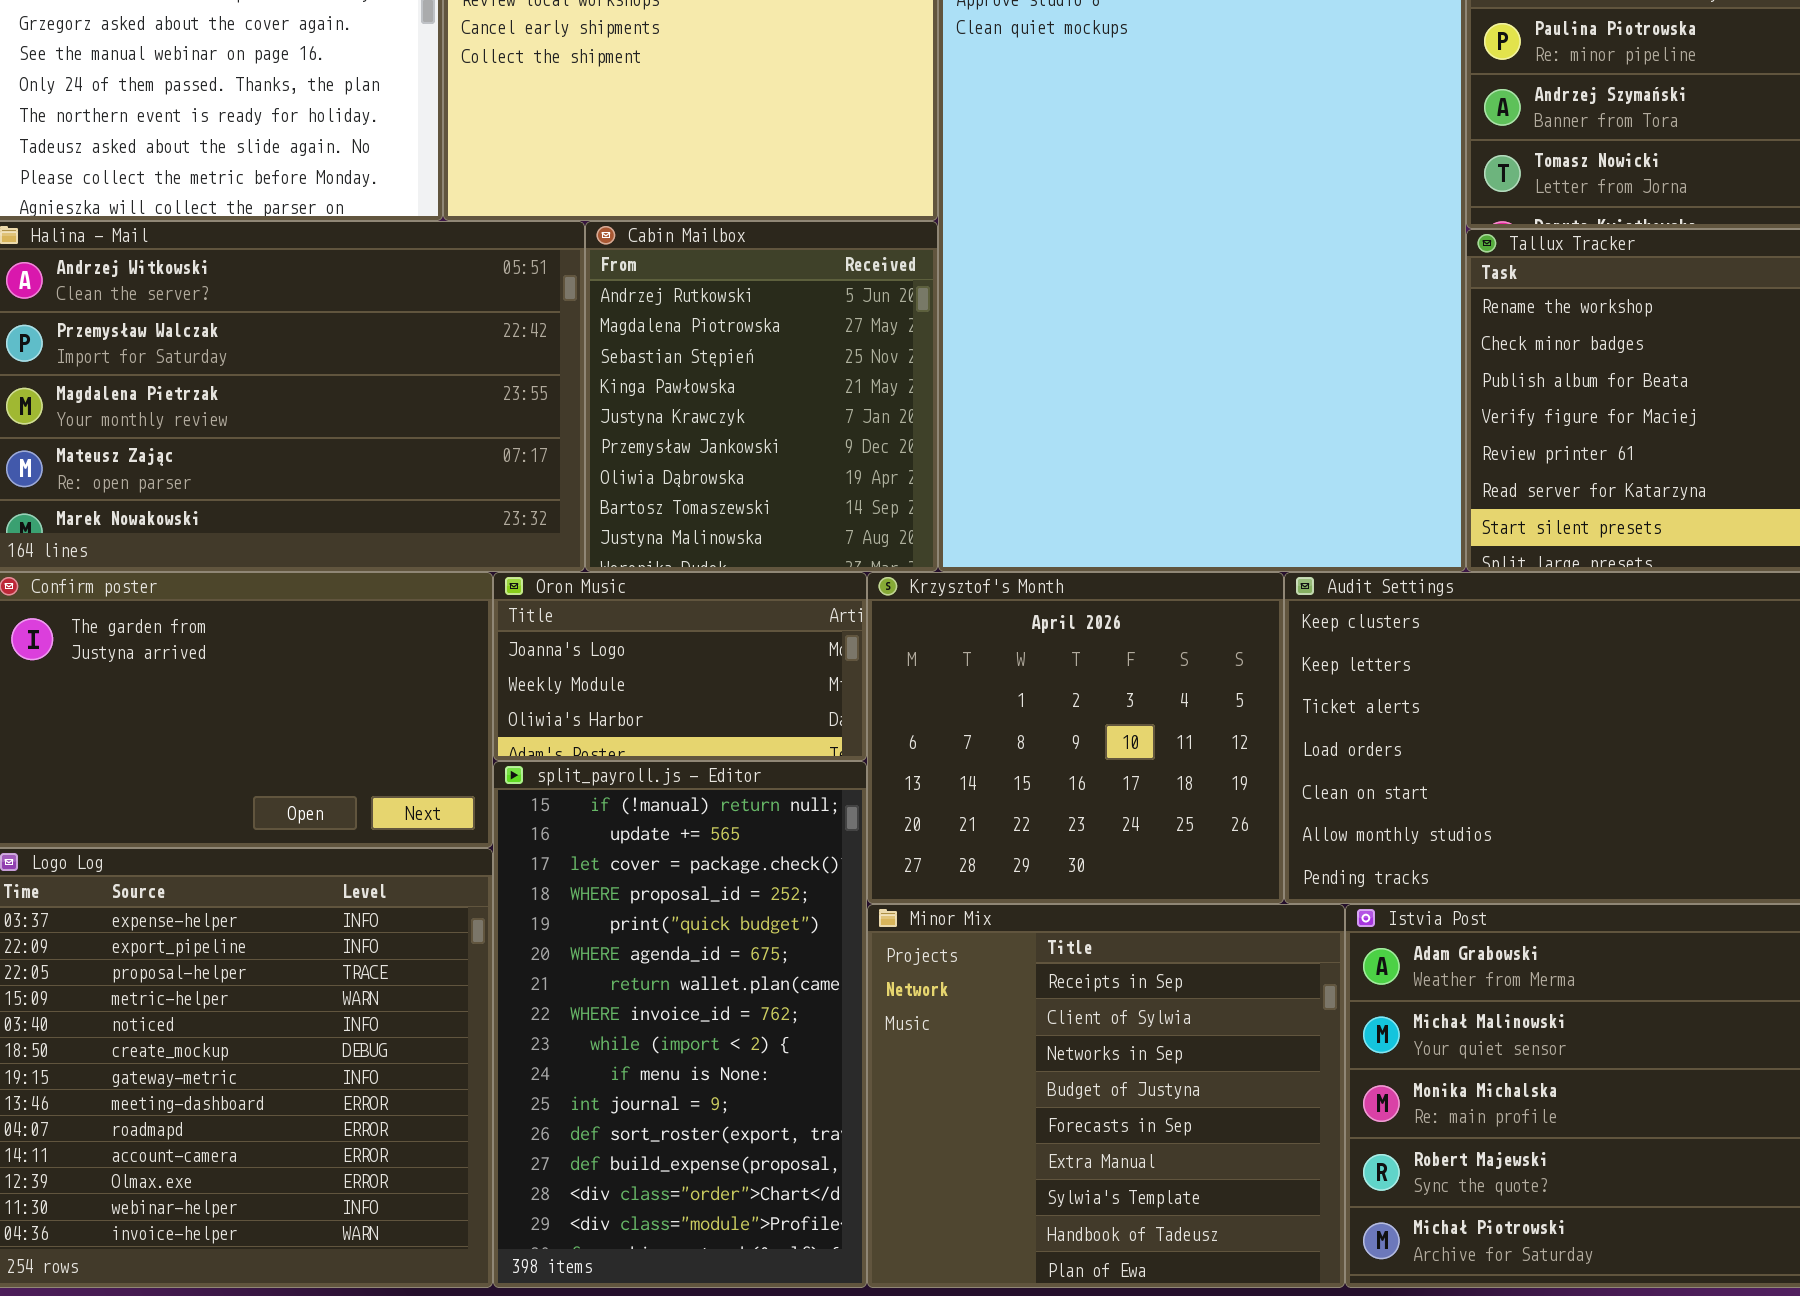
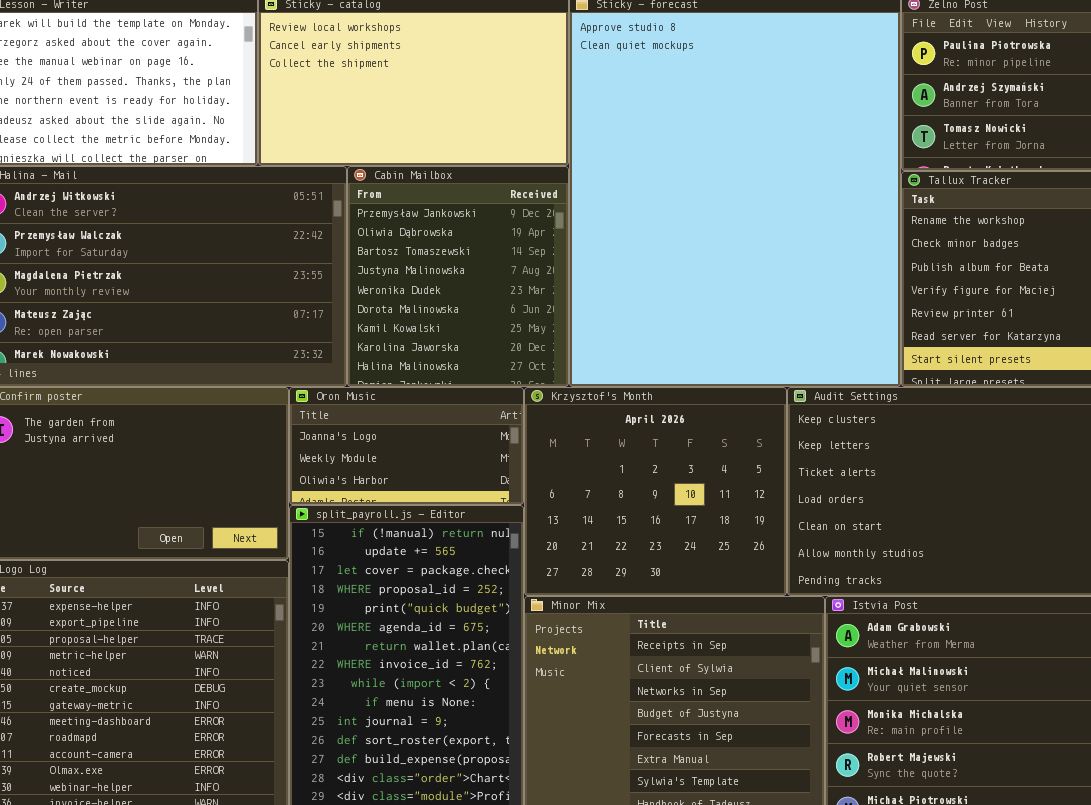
Cabin Mailbox: [585,221,938,572] -> [347,166,569,387], scrolled down 5 rows

